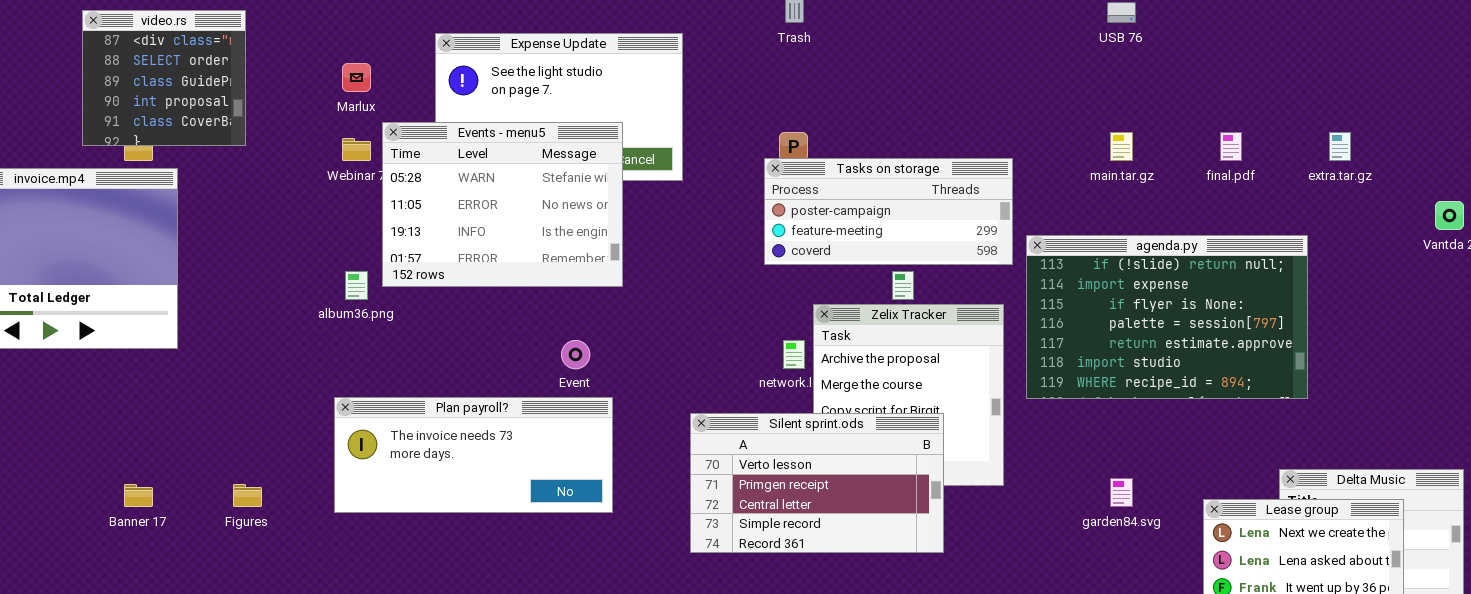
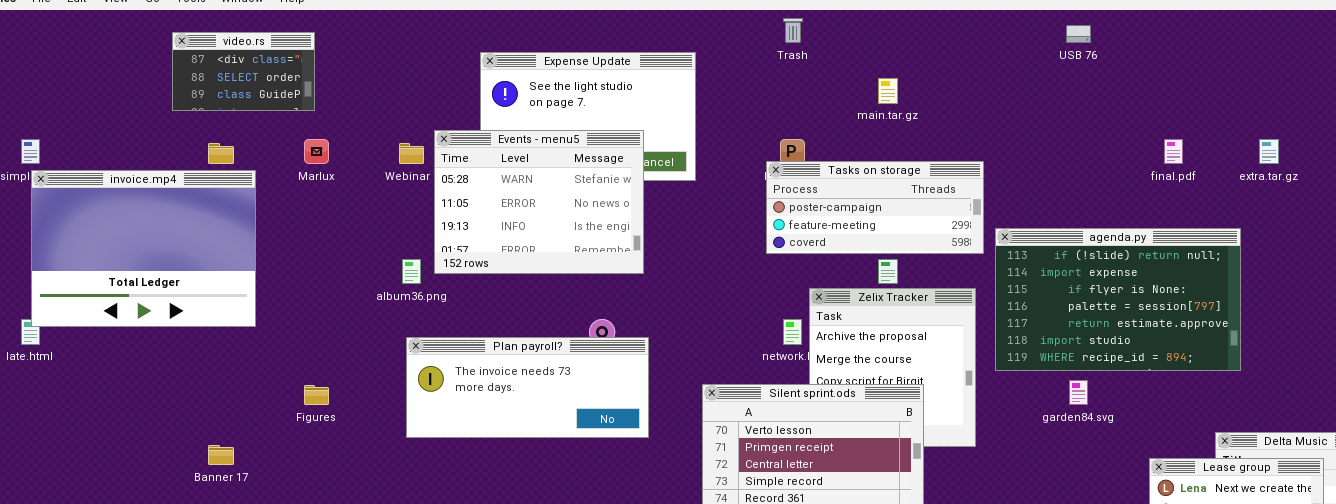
video.rs: [82,10,246,146] -> [172,32,315,111], resized
Marlux: [342,63,371,92] -> [304,139,329,164], moved
main.tar.gz: [1110,132,1133,161] -> [878,78,898,104], moved
Plan payroll?: [334,397,613,513] -> [406,337,649,438], moved
garden84.svg: [1110,478,1133,507] -> [1069,380,1088,405], moved
Figures: [233,484,262,507] -> [304,385,329,405], moved

